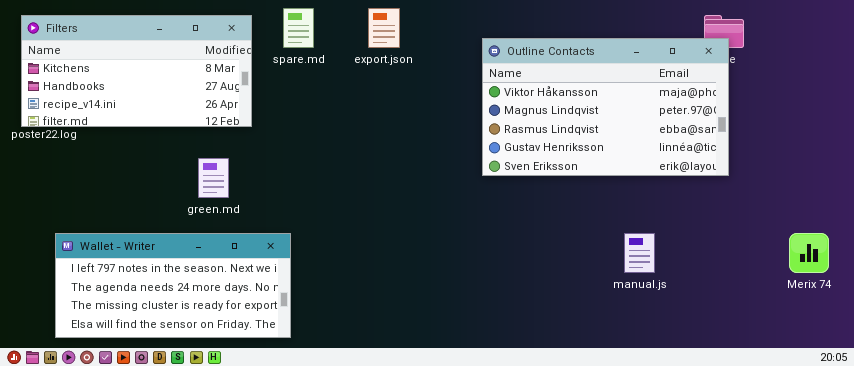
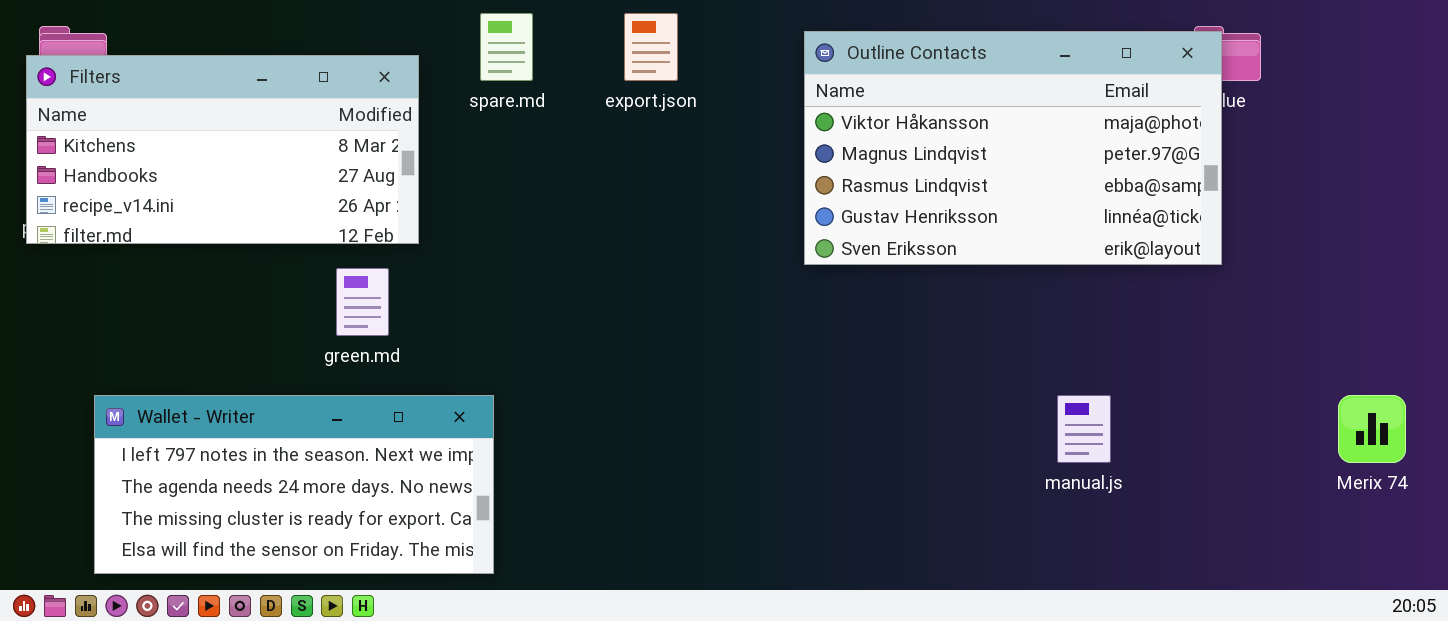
Filters: [21,15,252,127] -> [26,55,419,244], moved
Outline Contacts: [482,38,729,176] -> [804,31,1222,265], moved

